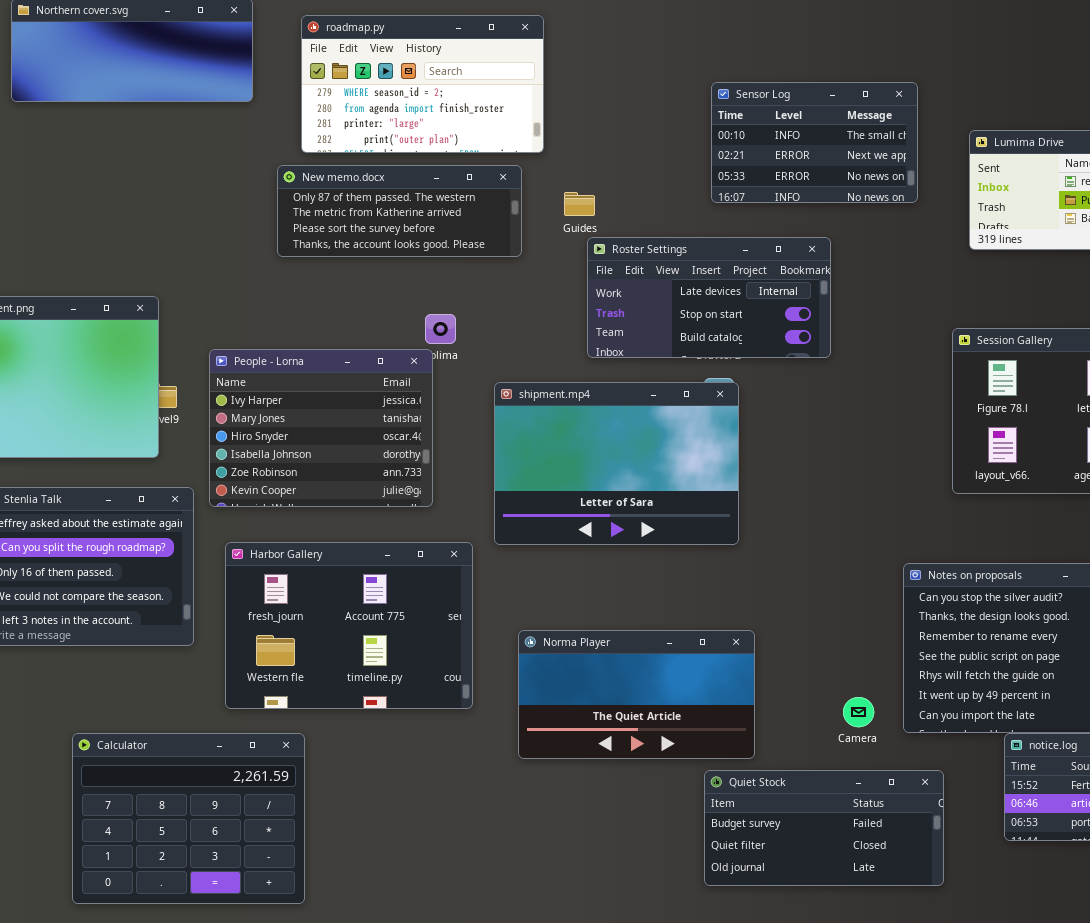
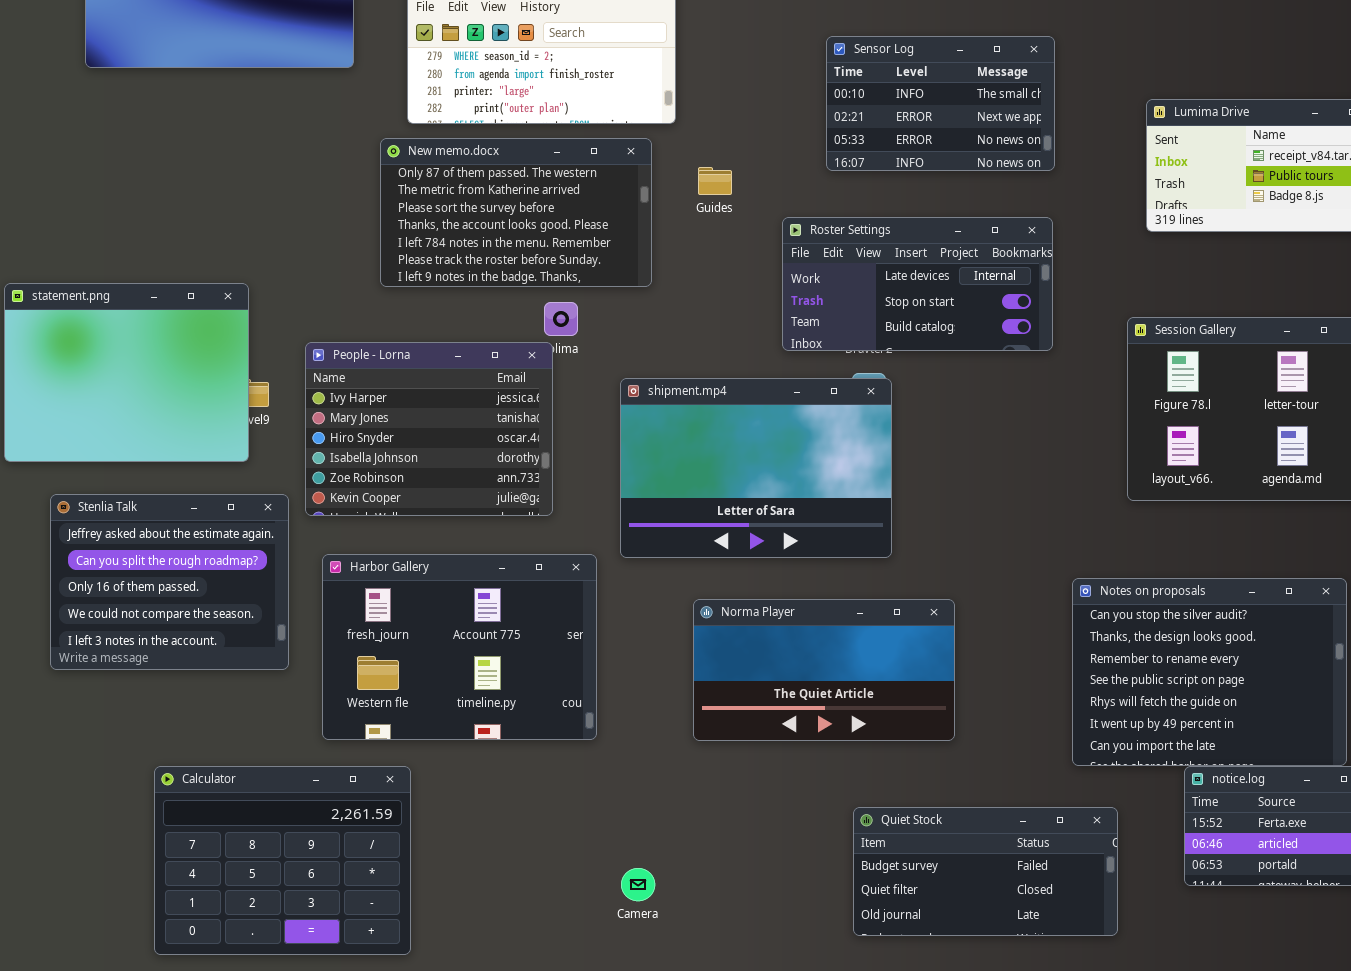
Sensor Log: [711,82,918,203] -> [826,36,1055,171], moved
New memo.docx: [277,165,522,257] -> [380,138,652,287], resized
Roster Settings: [587,237,831,358] -> [782,217,1053,351], moved
Norma Player: [518,630,755,759] -> [693,599,955,741], moved
Camera: [843,697,874,727] -> [621,868,655,901], moved

